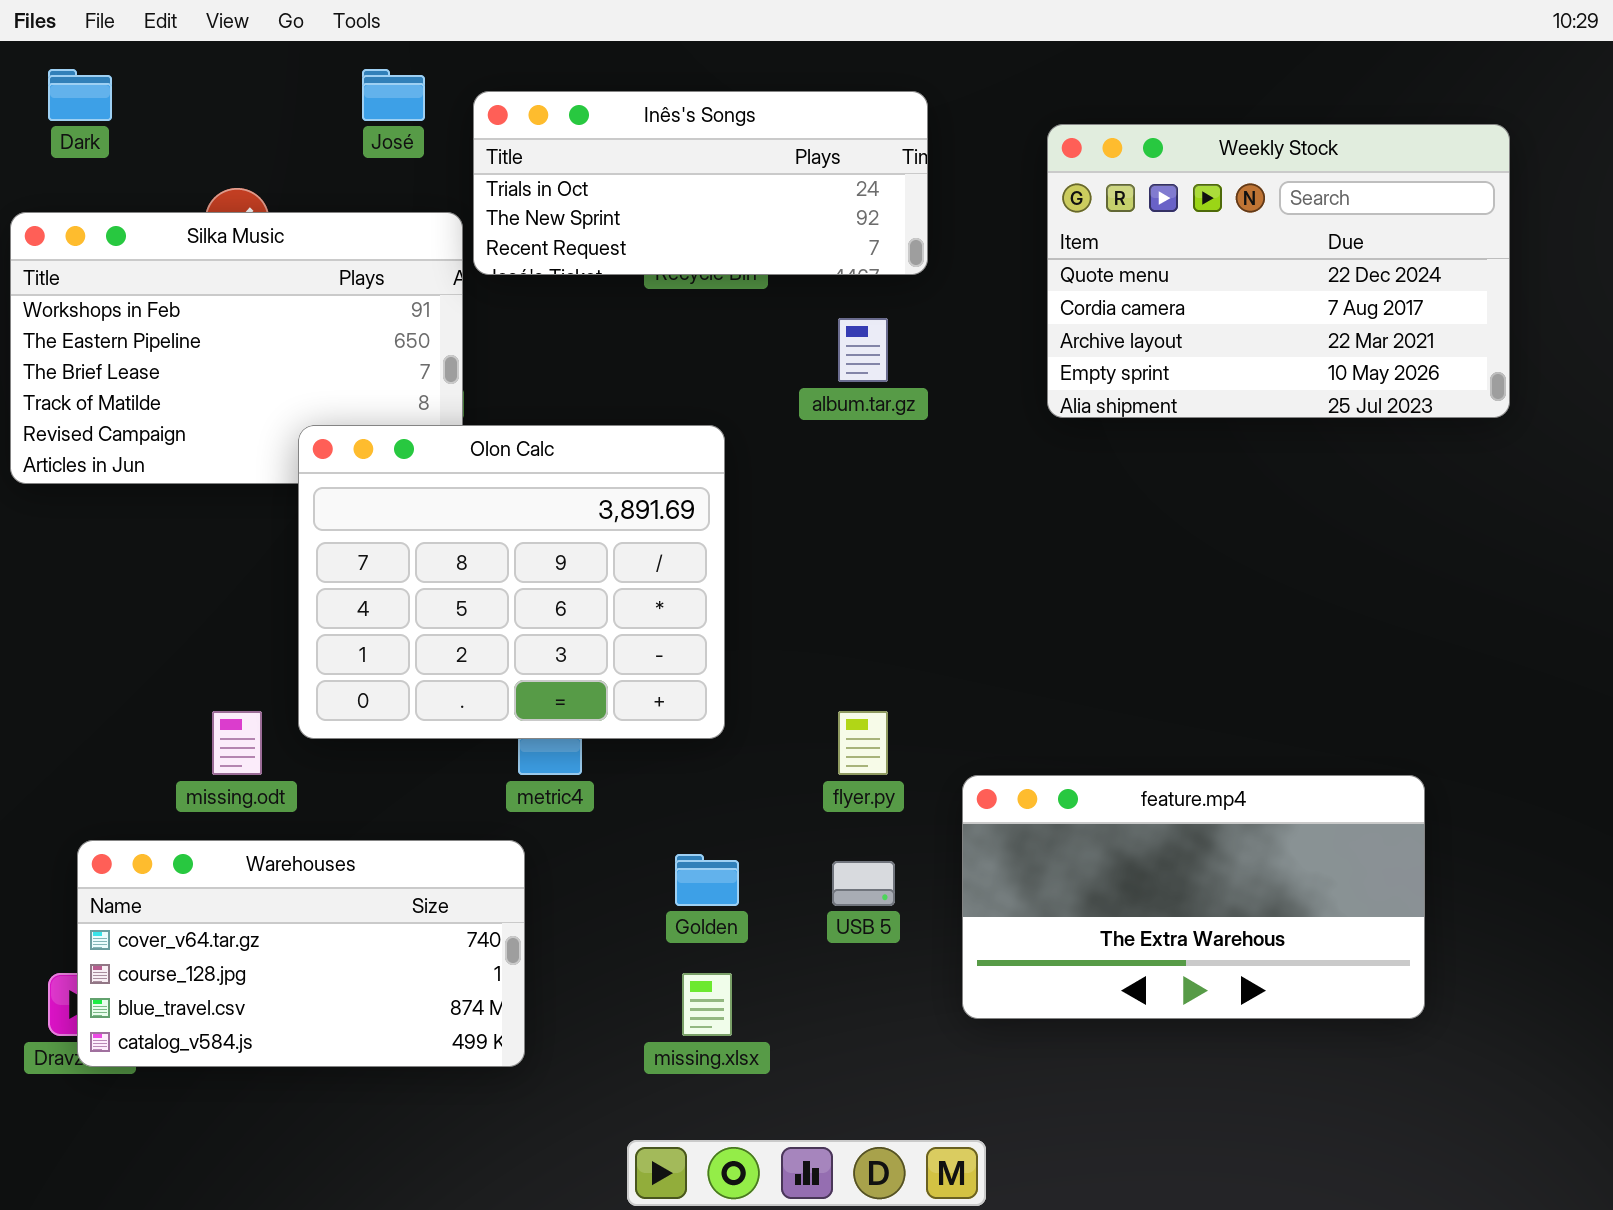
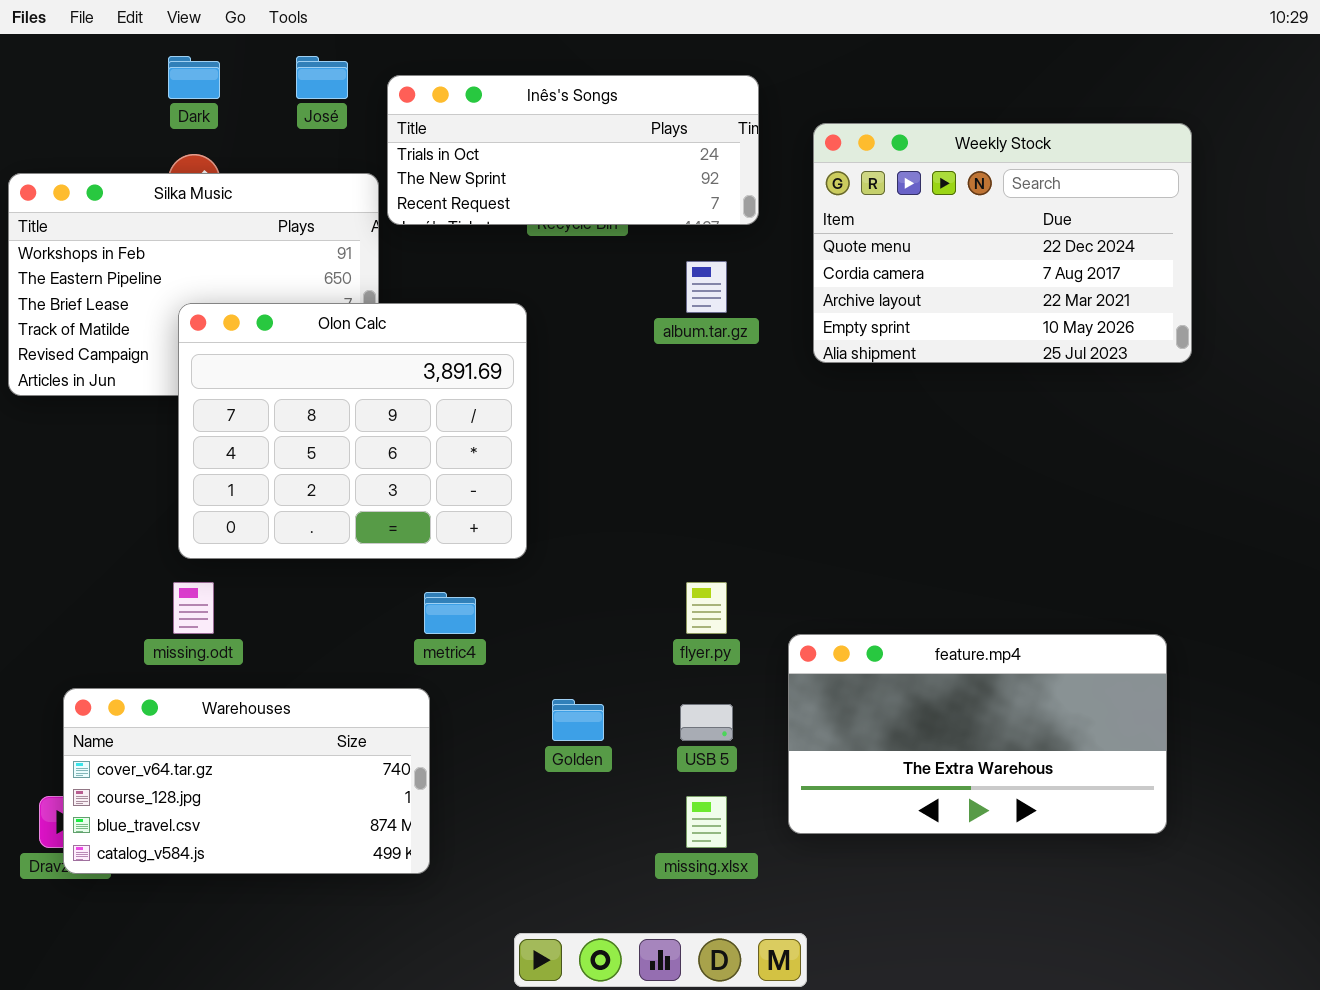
Dark: [48,69,112,121] -> [168,56,220,99], moved
Weekly Stock: [1047,124,1510,418] -> [813,123,1192,363], moved
Olon Calc: [298,425,725,739] -> [178,303,527,559], moved
missing.xlsx: [682,973,732,1036] -> [686,796,727,848], moved

